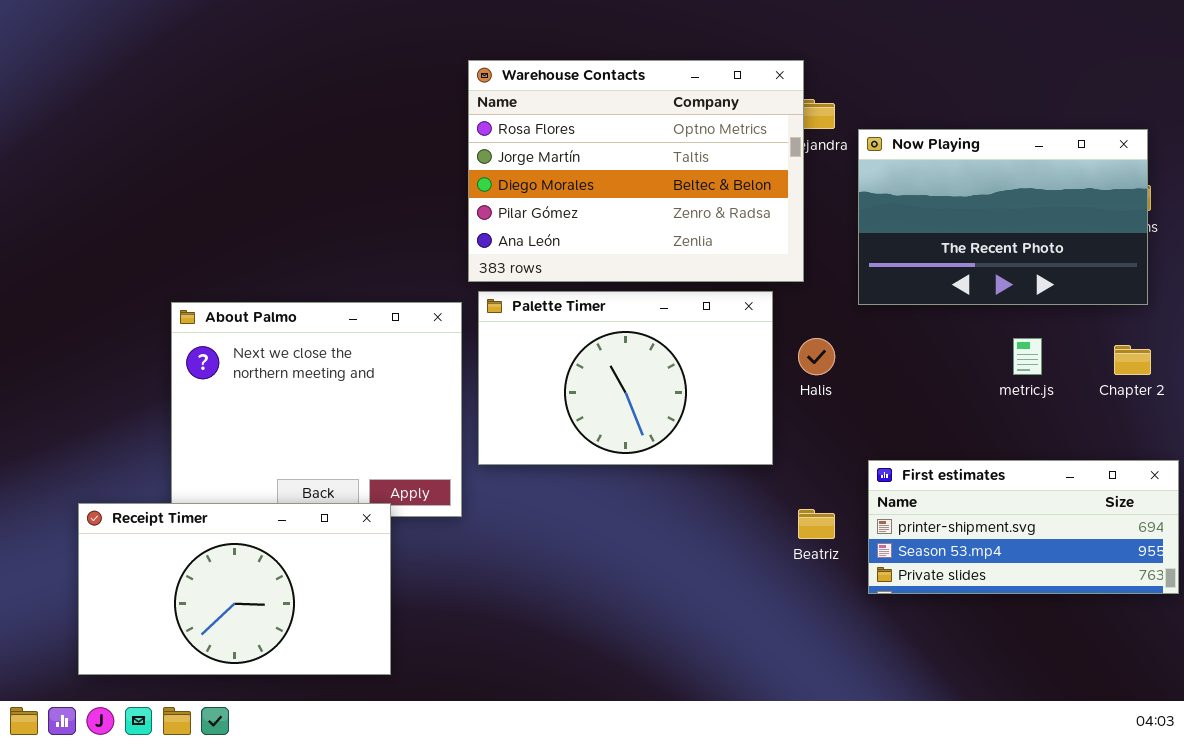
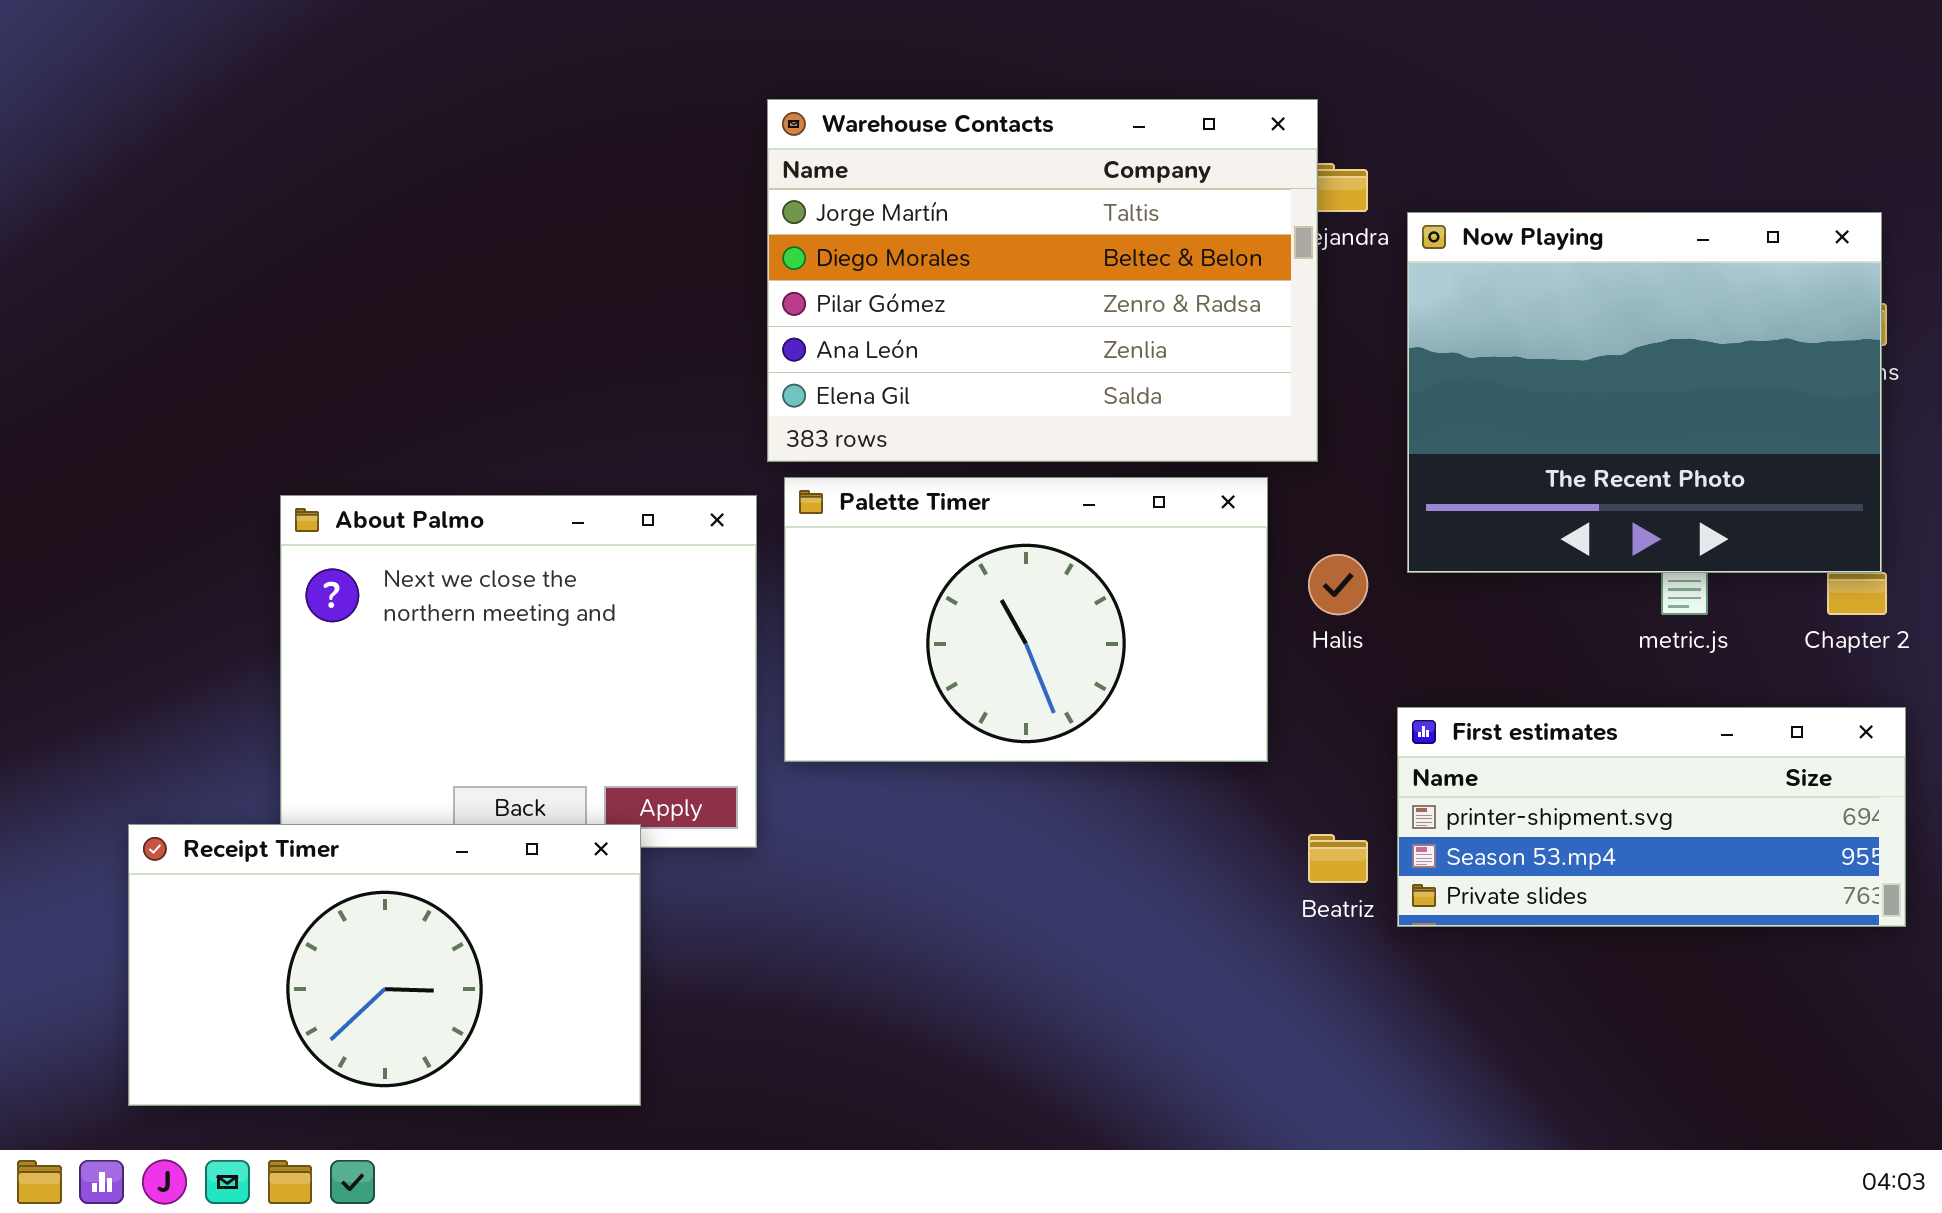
Warehouse Contacts: [468,60,804,282] -> [767,99,1318,462], scrolled down 1 row
Now Playing: [858,129,1148,305] -> [1407,212,1882,573], resized
First estimates: [868,460,1179,594] -> [1397,707,1906,927], moved

